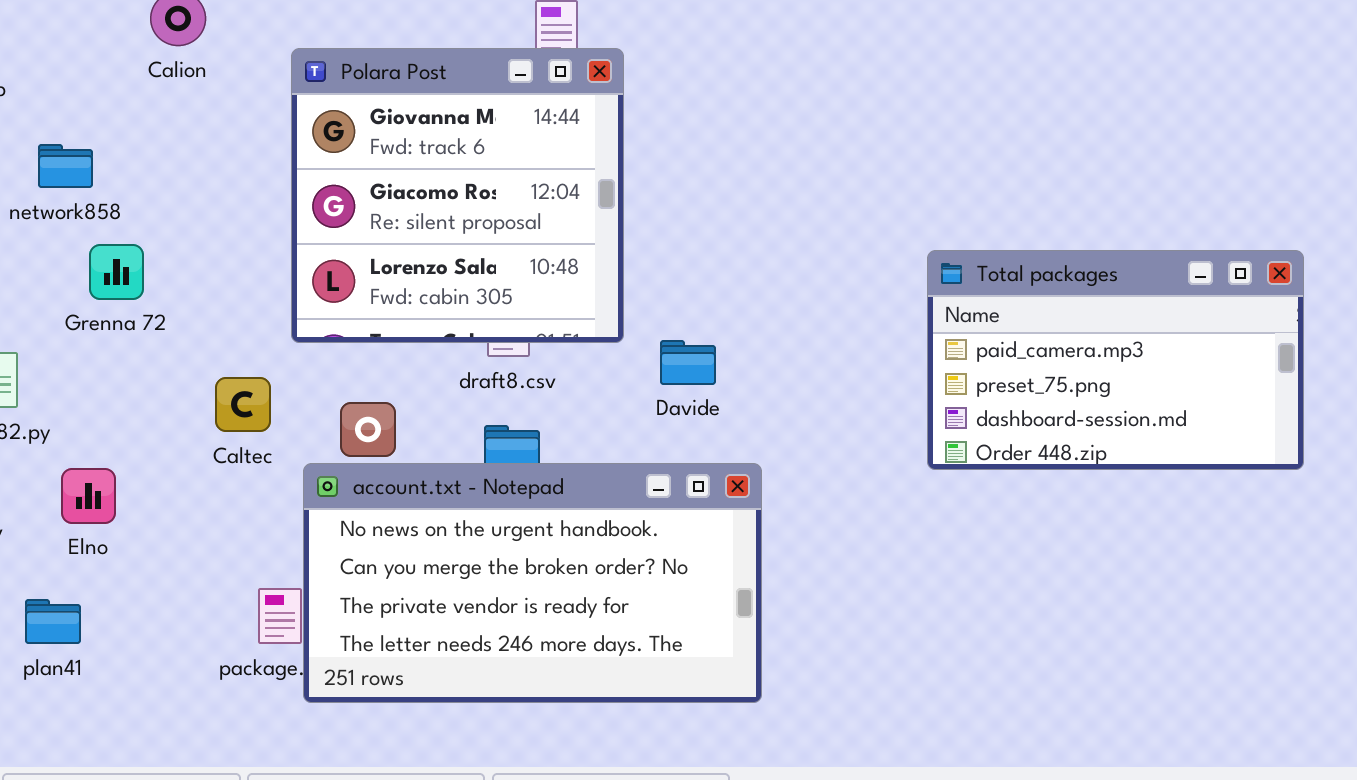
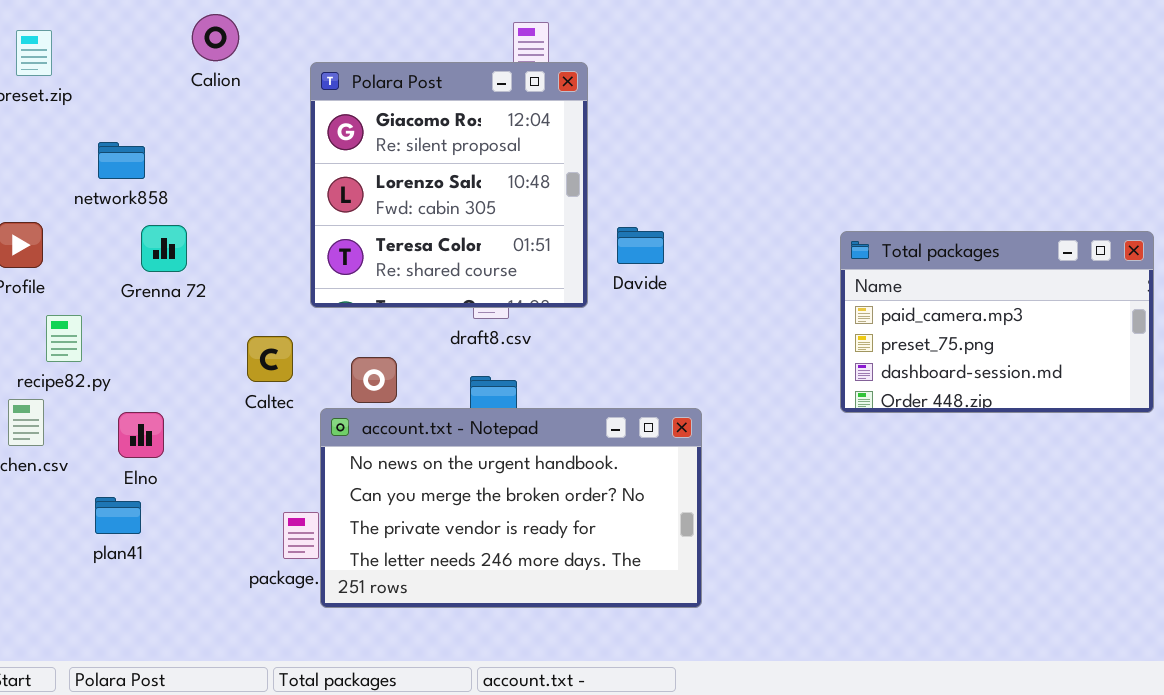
Polara Post: [291,48,624,343] -> [310,62,588,308], scrolled down 1 row
Davide: [660,340,716,385] -> [617,227,664,264], moved
plan41: [25,599,81,644] -> [95,497,141,534], moved

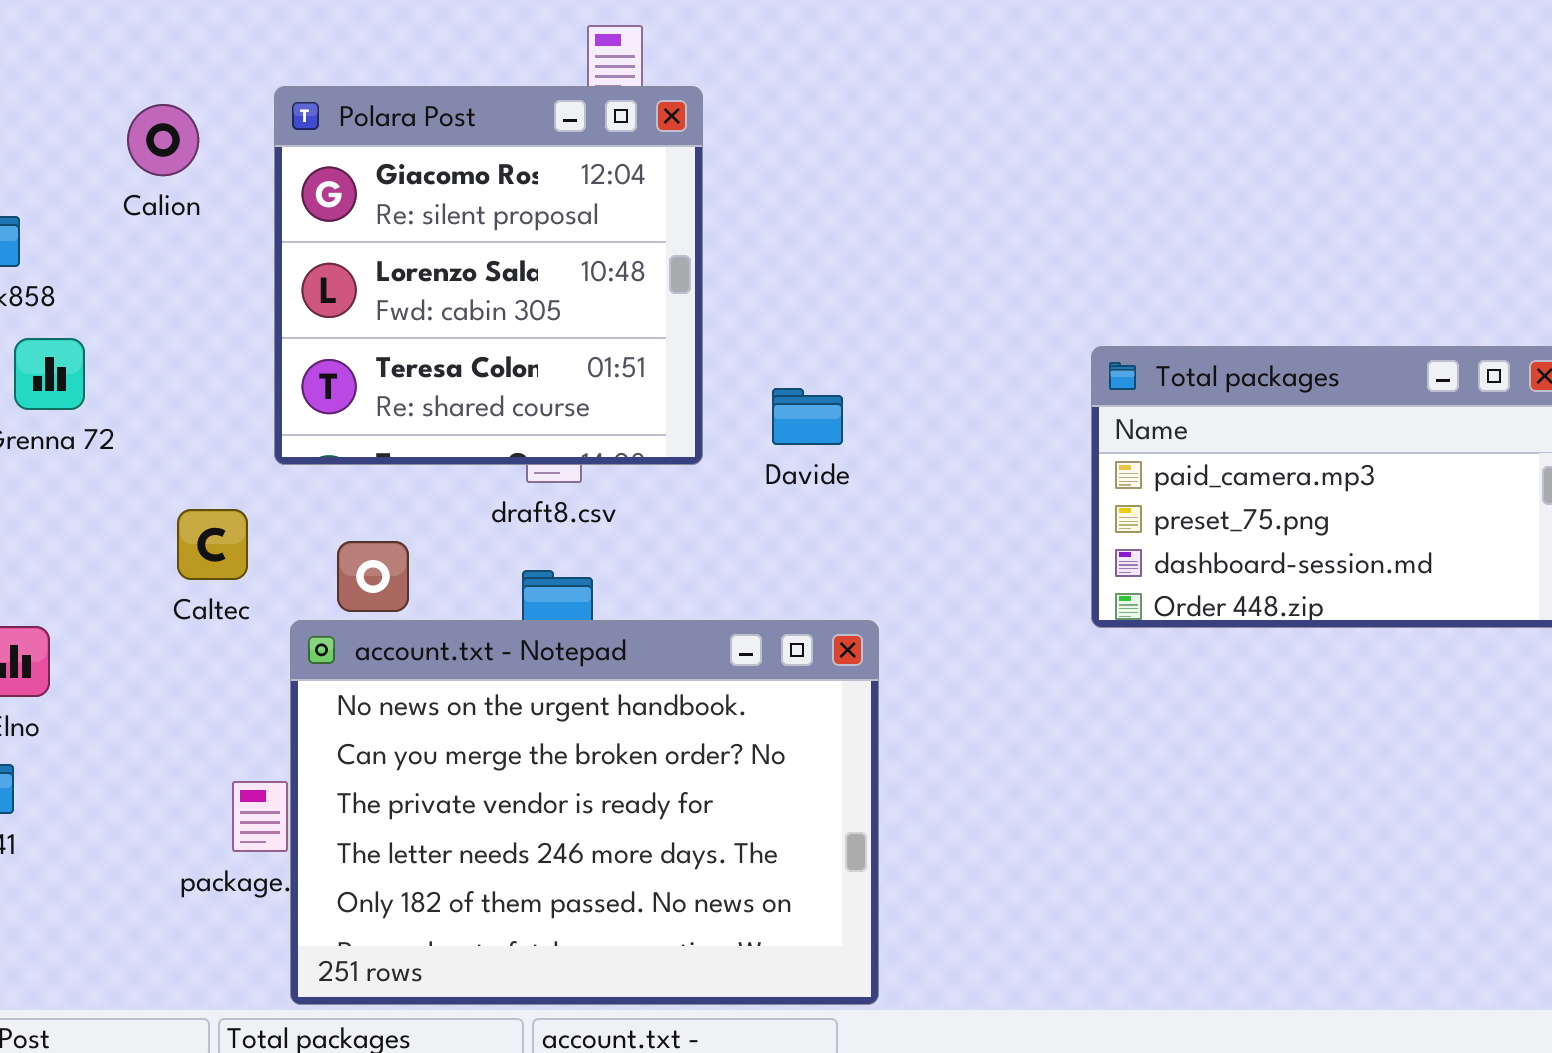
Calion: [192,14,239,61] -> [127,104,199,176], moved
Davide: [617,227,664,264] -> [772,388,843,445], moved
account.txt - Notepad: [320,408,702,608] -> [290,620,879,1005], resized

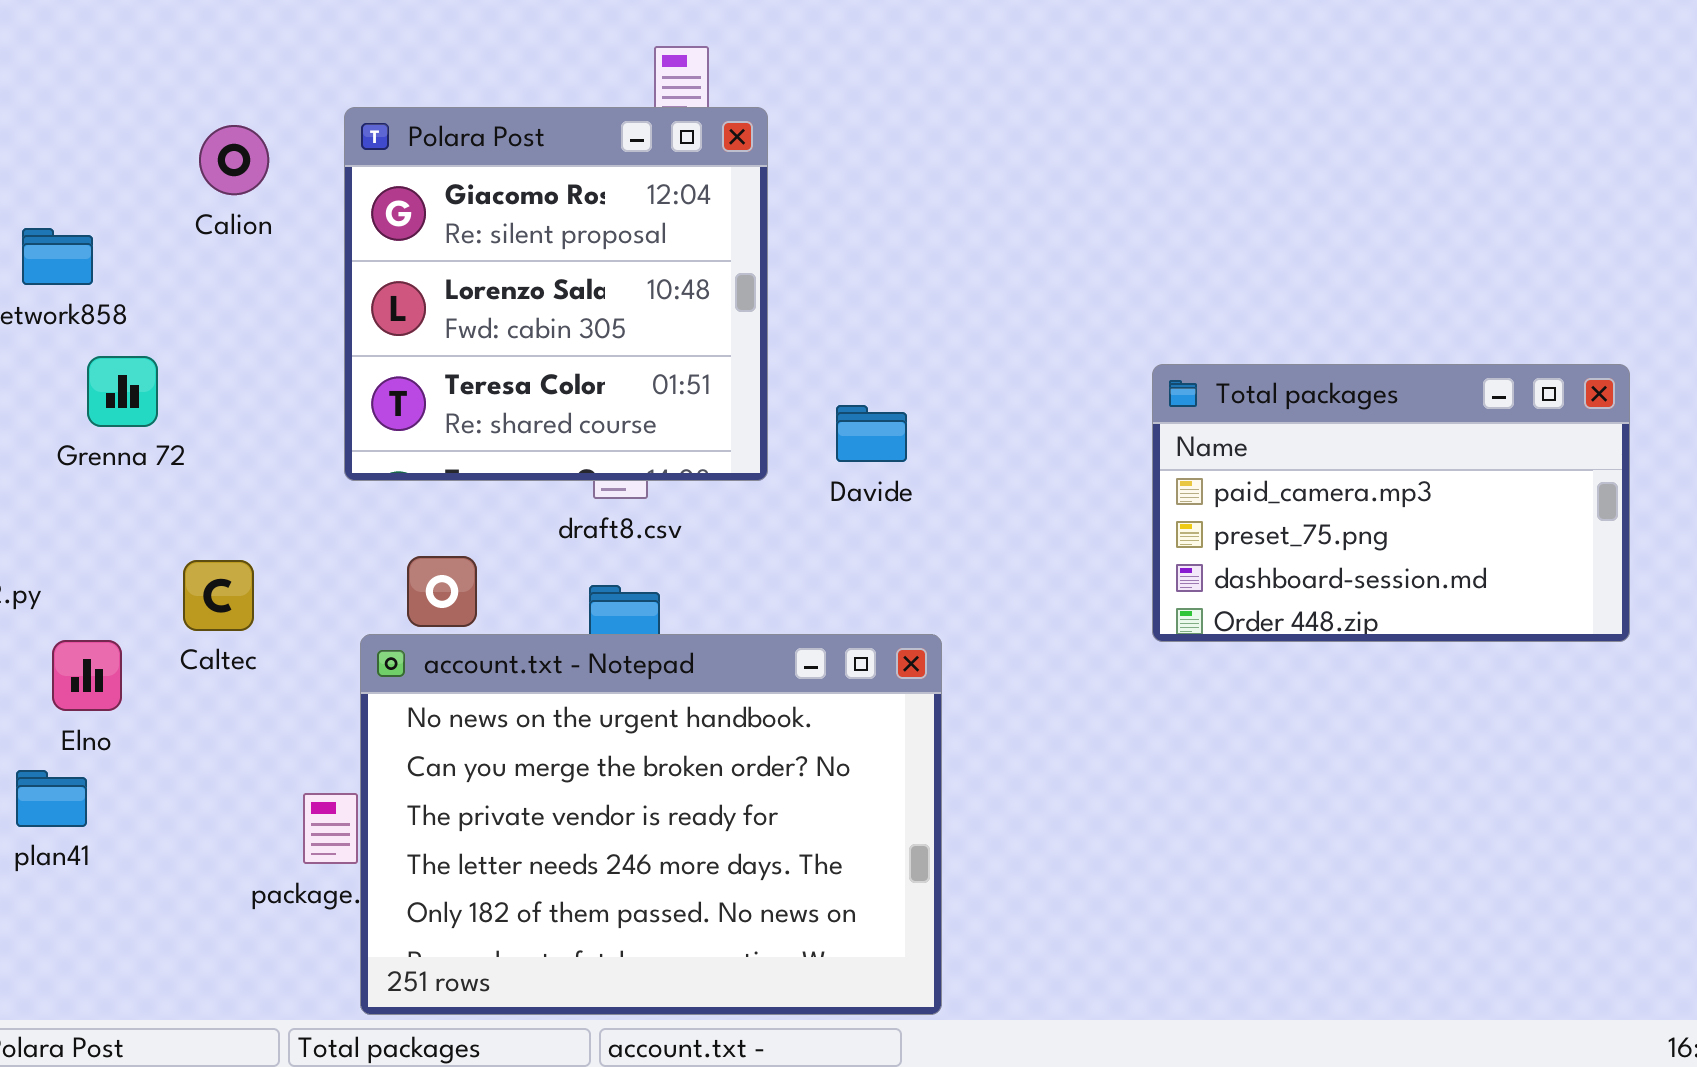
Caltec: [177,509,248,580] -> [183,560,254,631], moved

